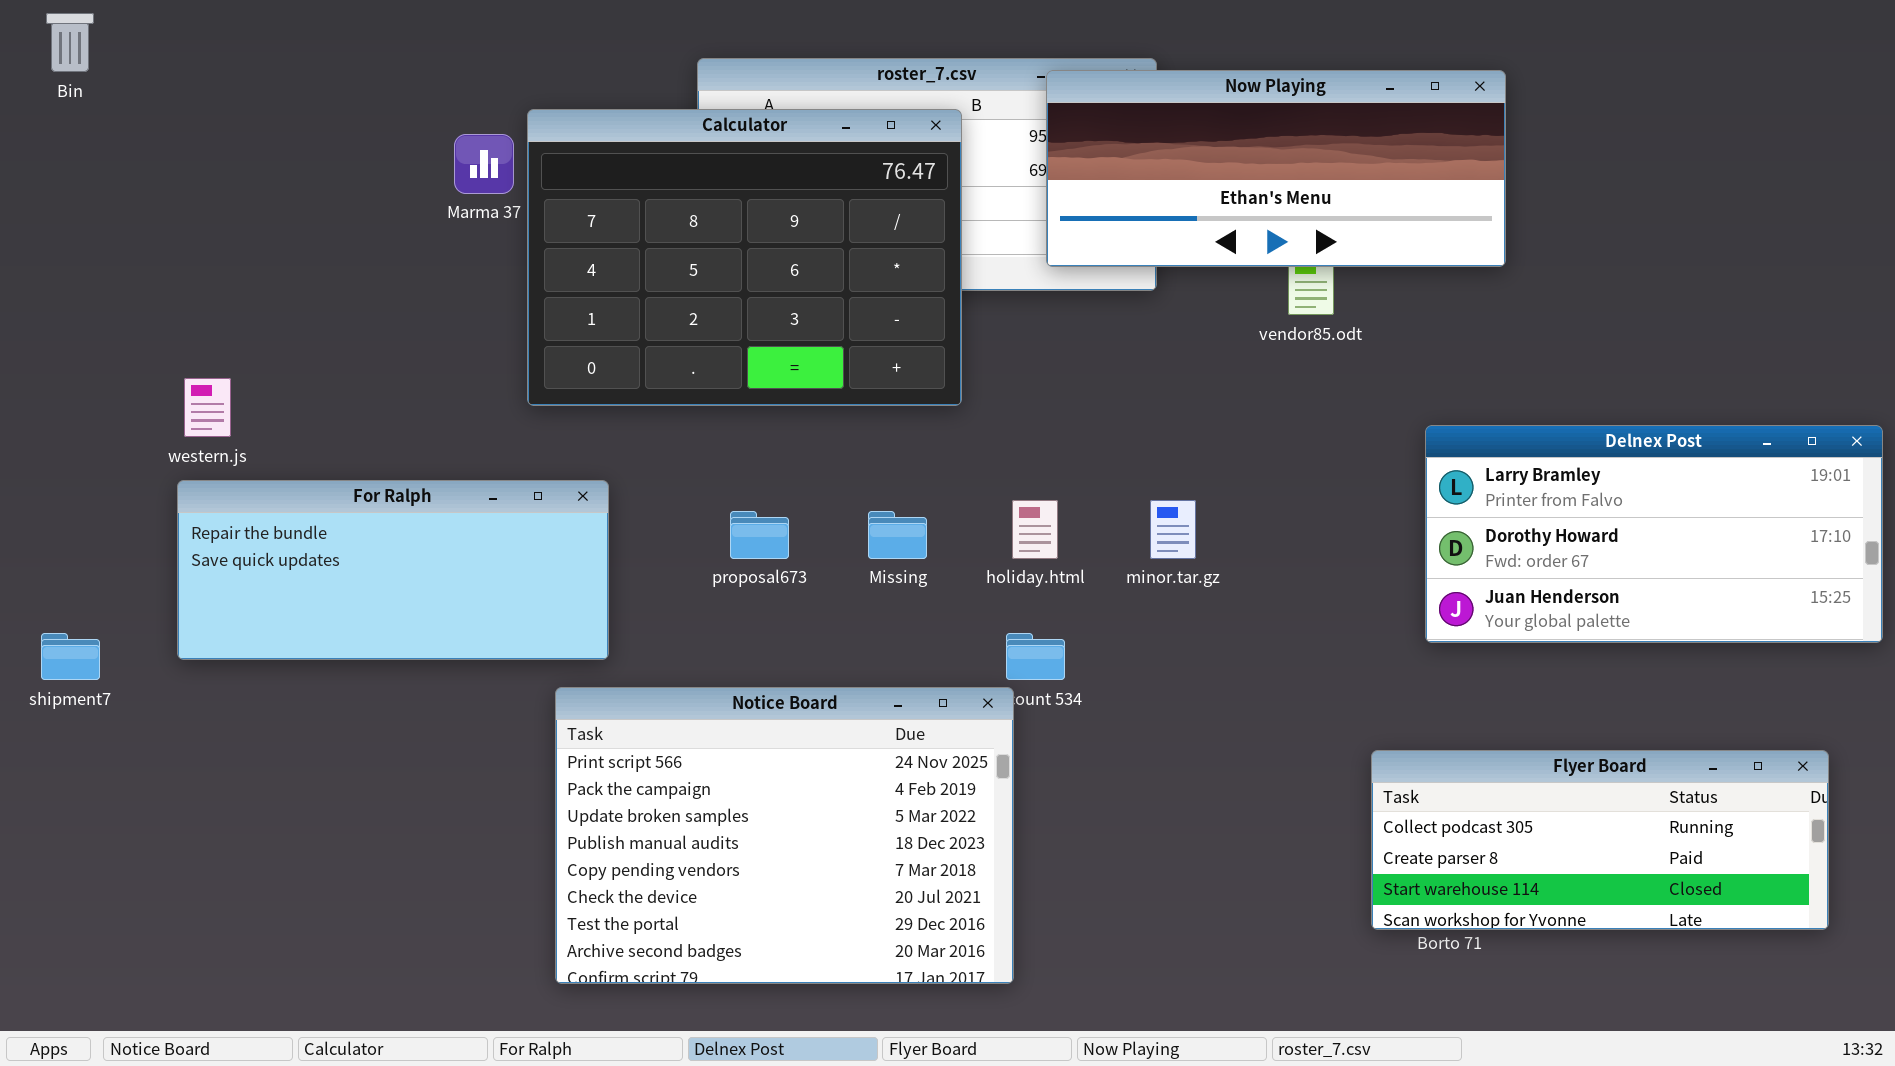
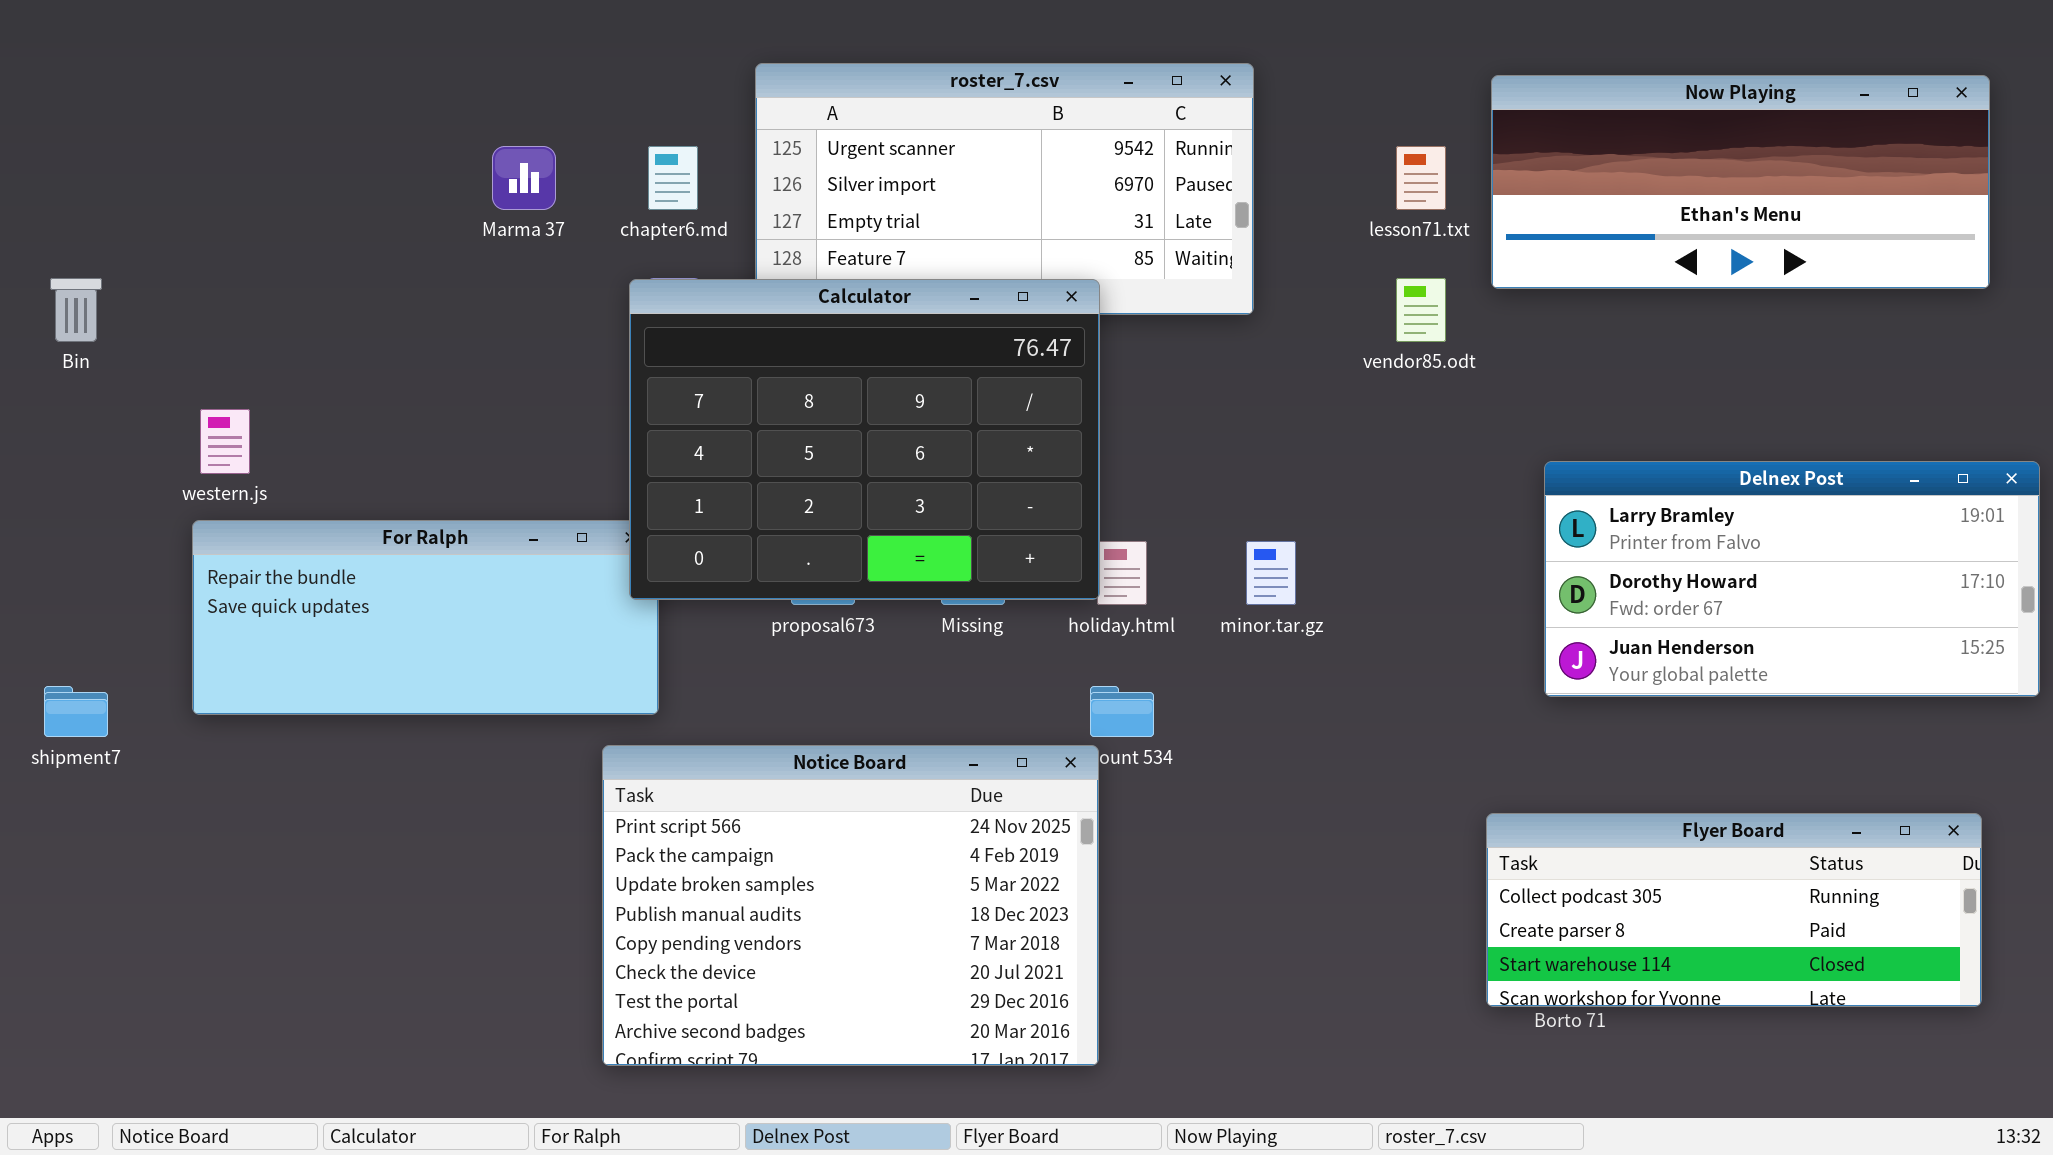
Bin: [46,13,94,72] -> [50,278,102,342], moved
Now Playing: [1046,70,1506,267] -> [1491,75,1990,289], moved
Calculator: [527,109,962,406] -> [629,279,1100,600], moved

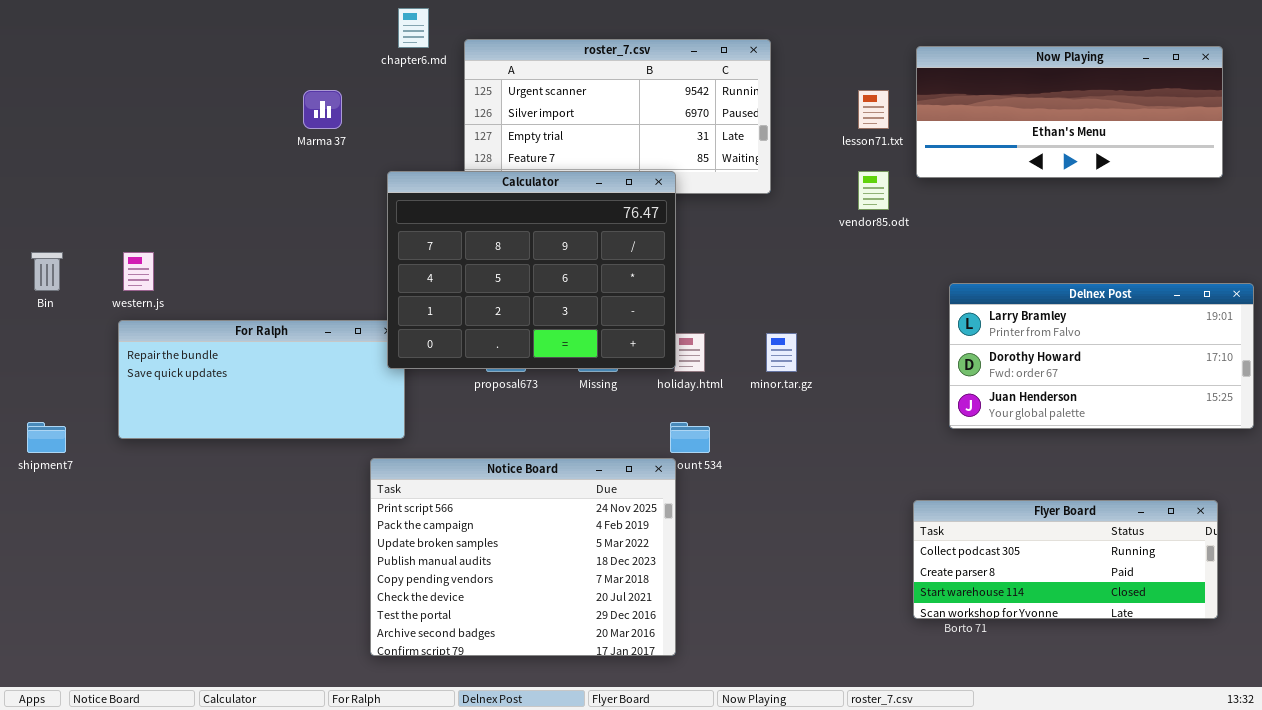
chapter6.md: [648,146,698,210] -> [398,8,429,48], moved
Bin: [50,278,102,342] -> [31,252,63,291], moved

